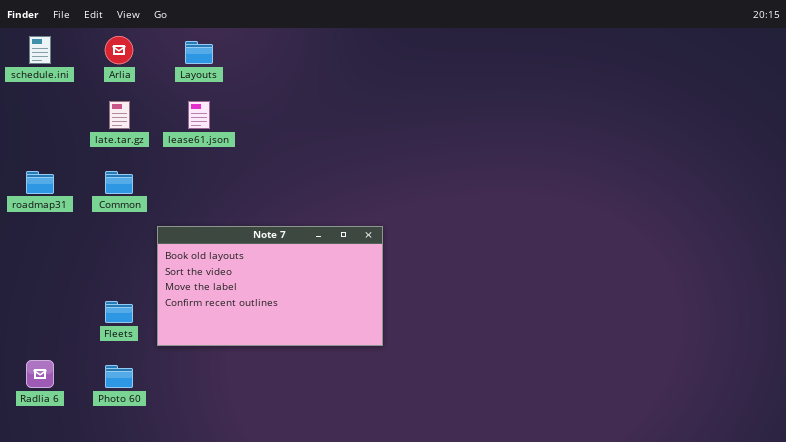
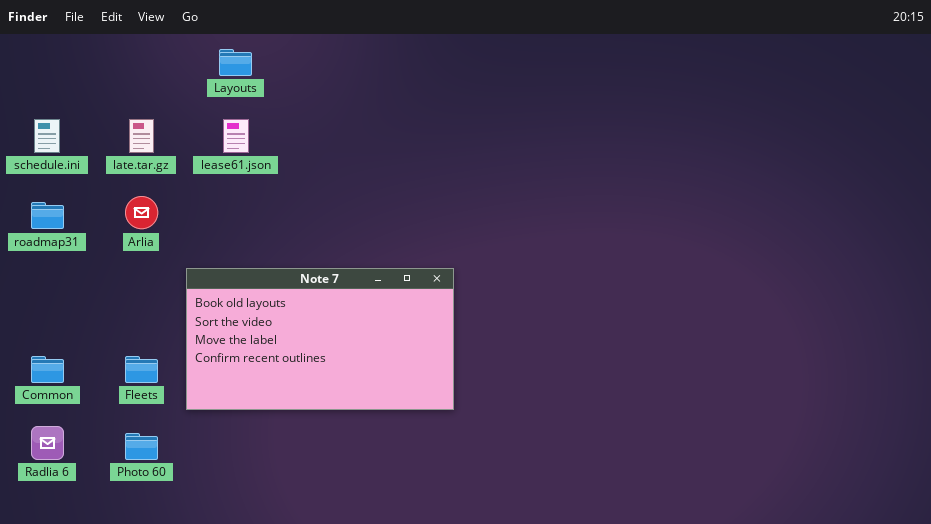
schedule.ini: [29,36,51,64] -> [34,119,60,153], moved
Arlia: [105,36,133,64] -> [125,196,158,229], moved
Common: [105,171,133,194] -> [31,356,64,383], moved

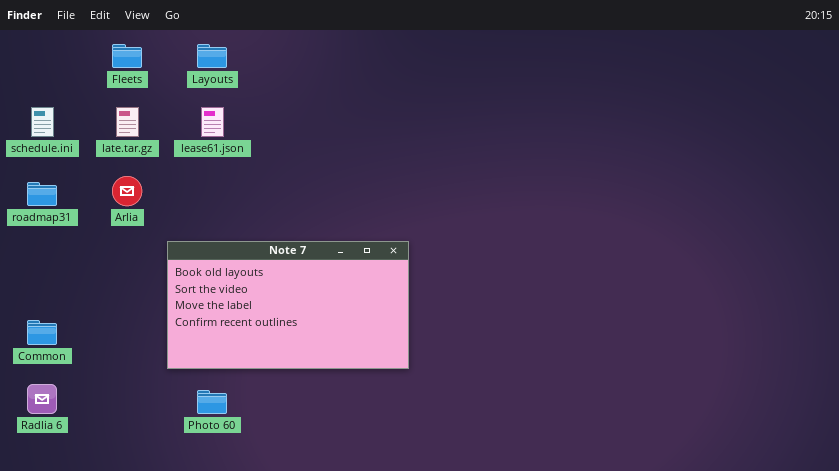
Fleets: [125,356,158,383] -> [112,44,142,68], moved
Photo 60: [125,433,158,460] -> [197,390,227,414], moved

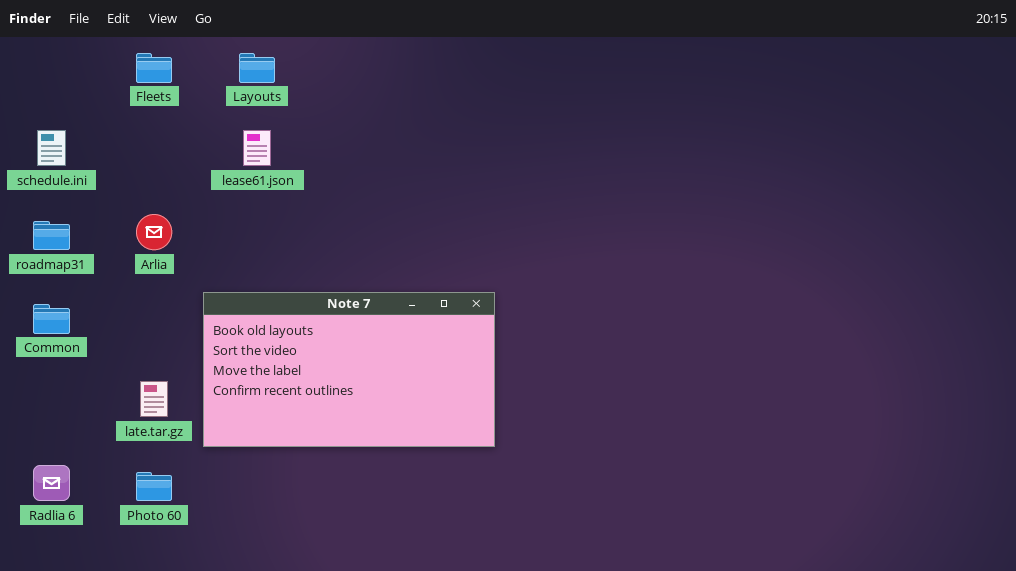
late.tar.gz: [116,107,139,137] -> [140,381,168,417], moved
Common: [27,320,57,345] -> [33,304,70,334], moved
Photo 60: [197,390,227,414] -> [136,472,172,501], moved

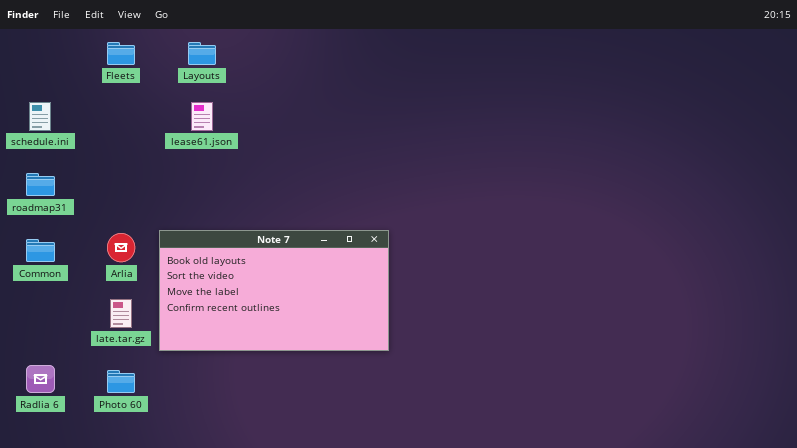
Arlia: [136,214,172,250] -> [107,233,135,262], moved

